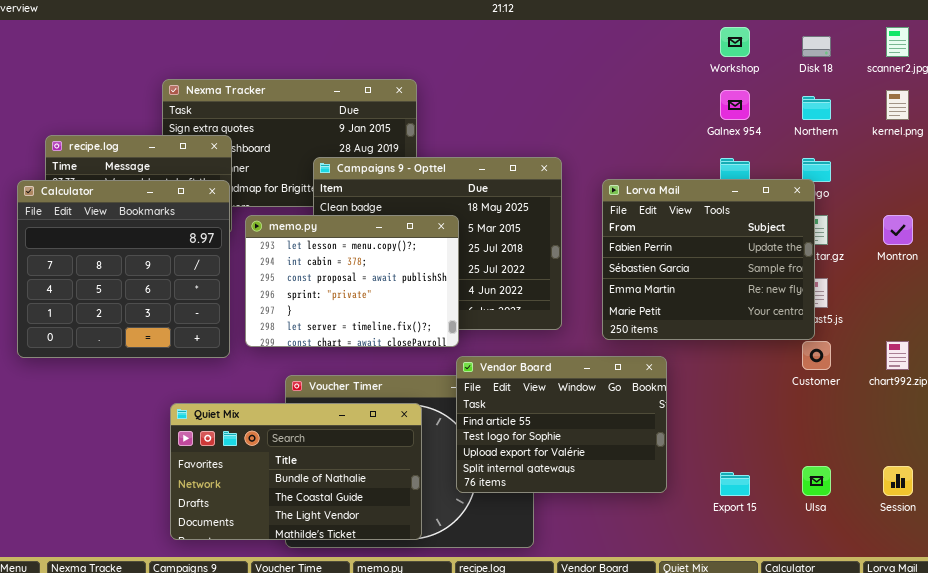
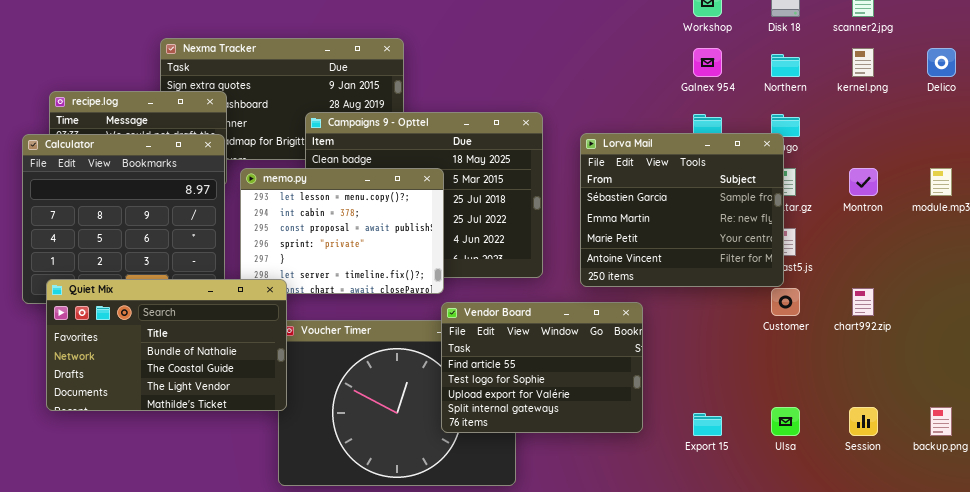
Lorva Mail: [602,179,815,340] -> [580,133,784,287], scrolled down 1 row
Quiet Mix: [170,403,422,540] -> [46,279,287,411], moved

